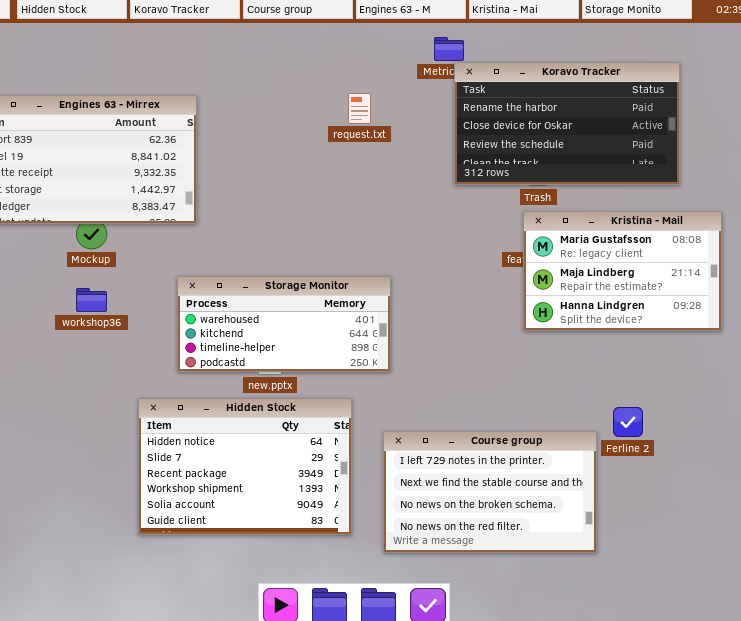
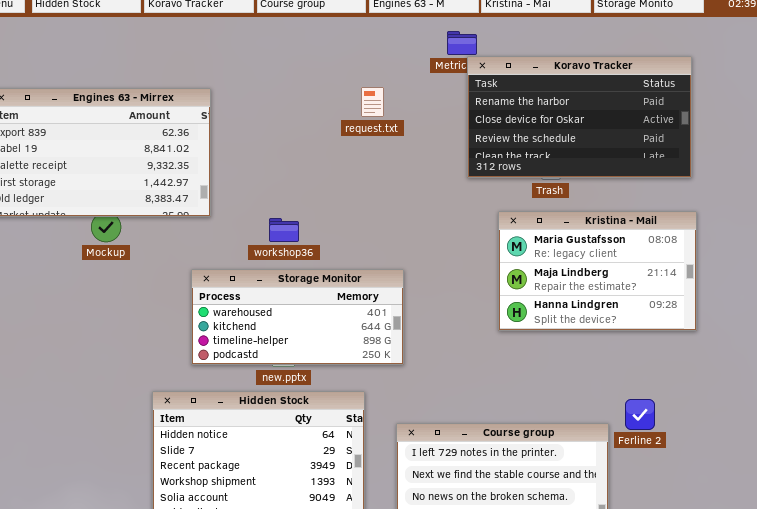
Kristina - Mail: [523,211,722,331] -> [498,211,697,331], moved
workshop36: [76,288,107,312] -> [269,218,299,242], moved

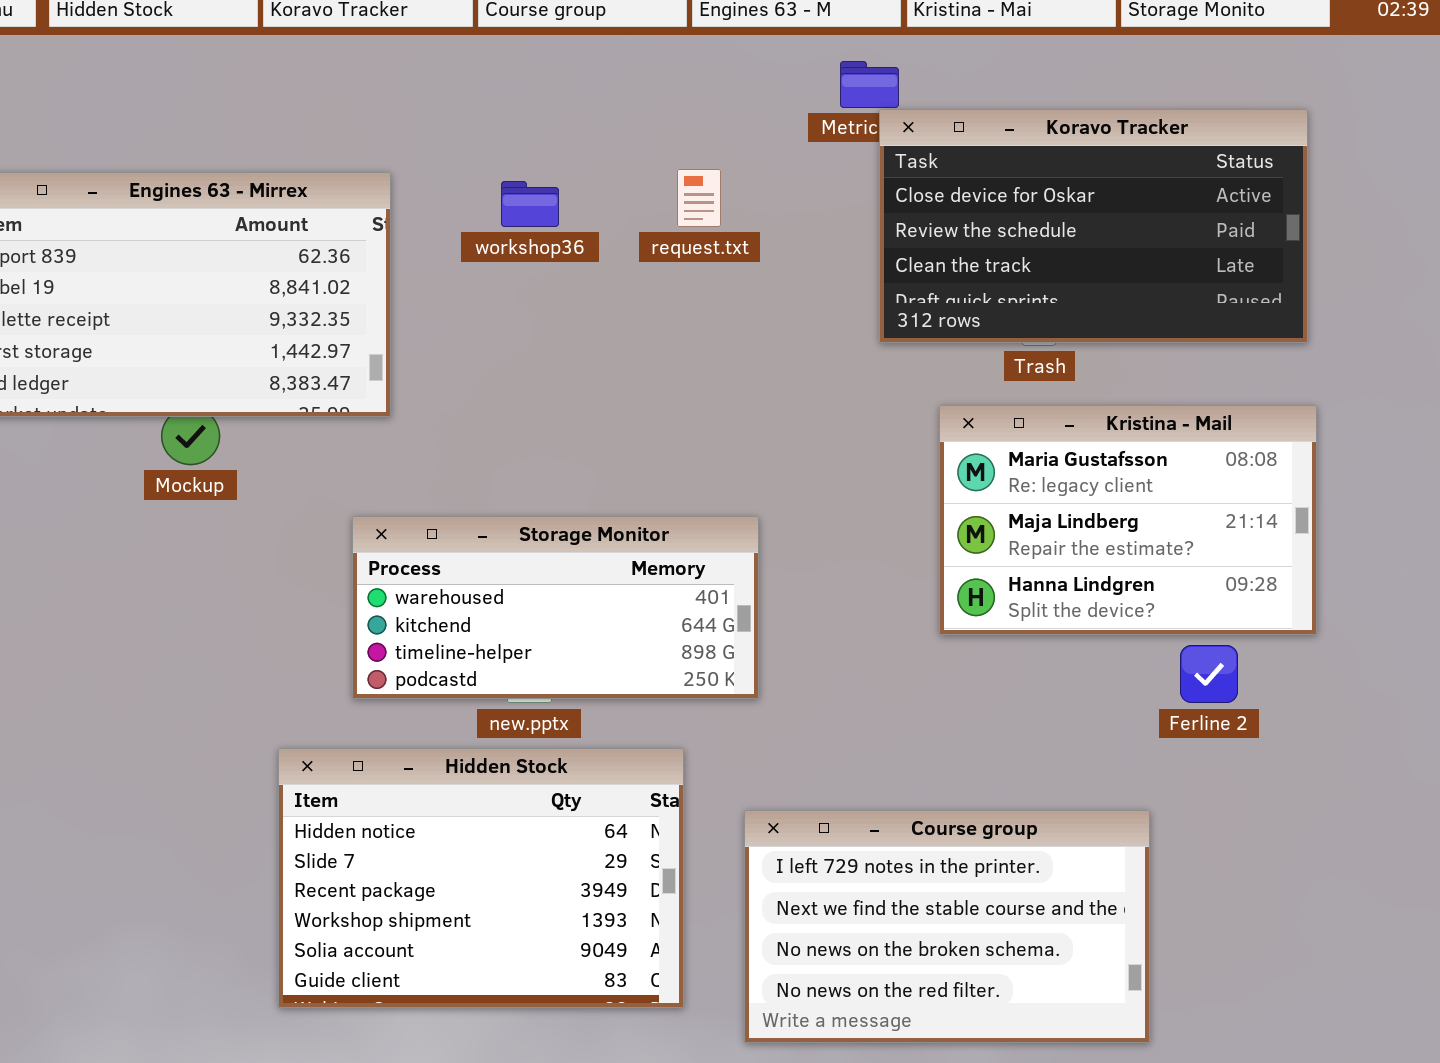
Koravo Tracker: [467,56,692,178] -> [879,109,1308,343], scrolled down 1 row
workshop36: [269,218,299,242] -> [501,181,559,227], moved
Ferline 2: [625,399,655,430] -> [1180,645,1238,703], moved

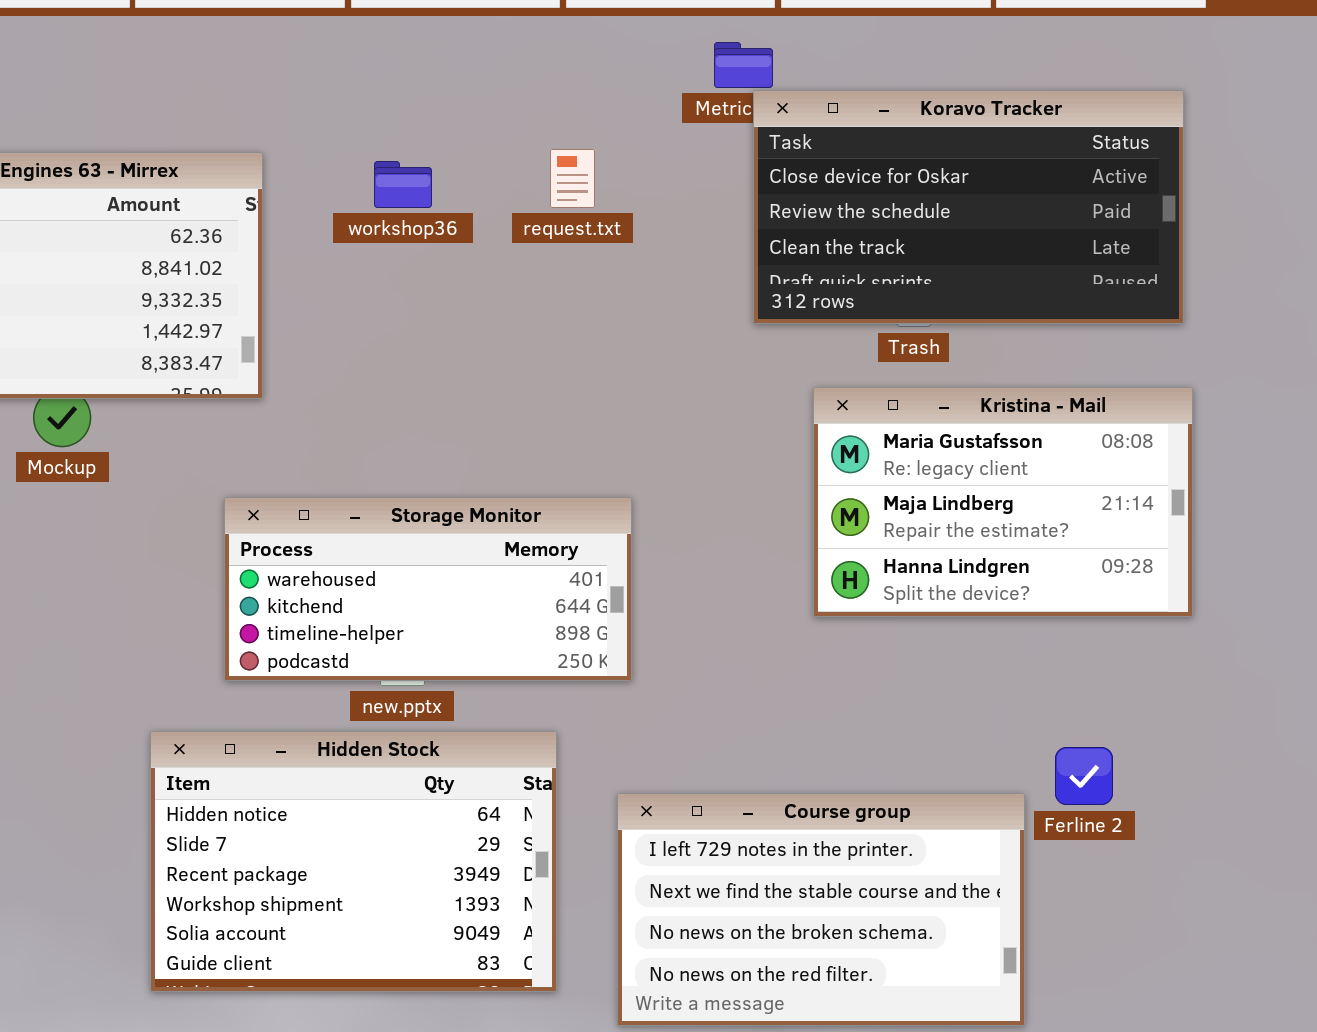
Ferline 2: [1180,645,1238,703] -> [1055,747,1113,805], moved

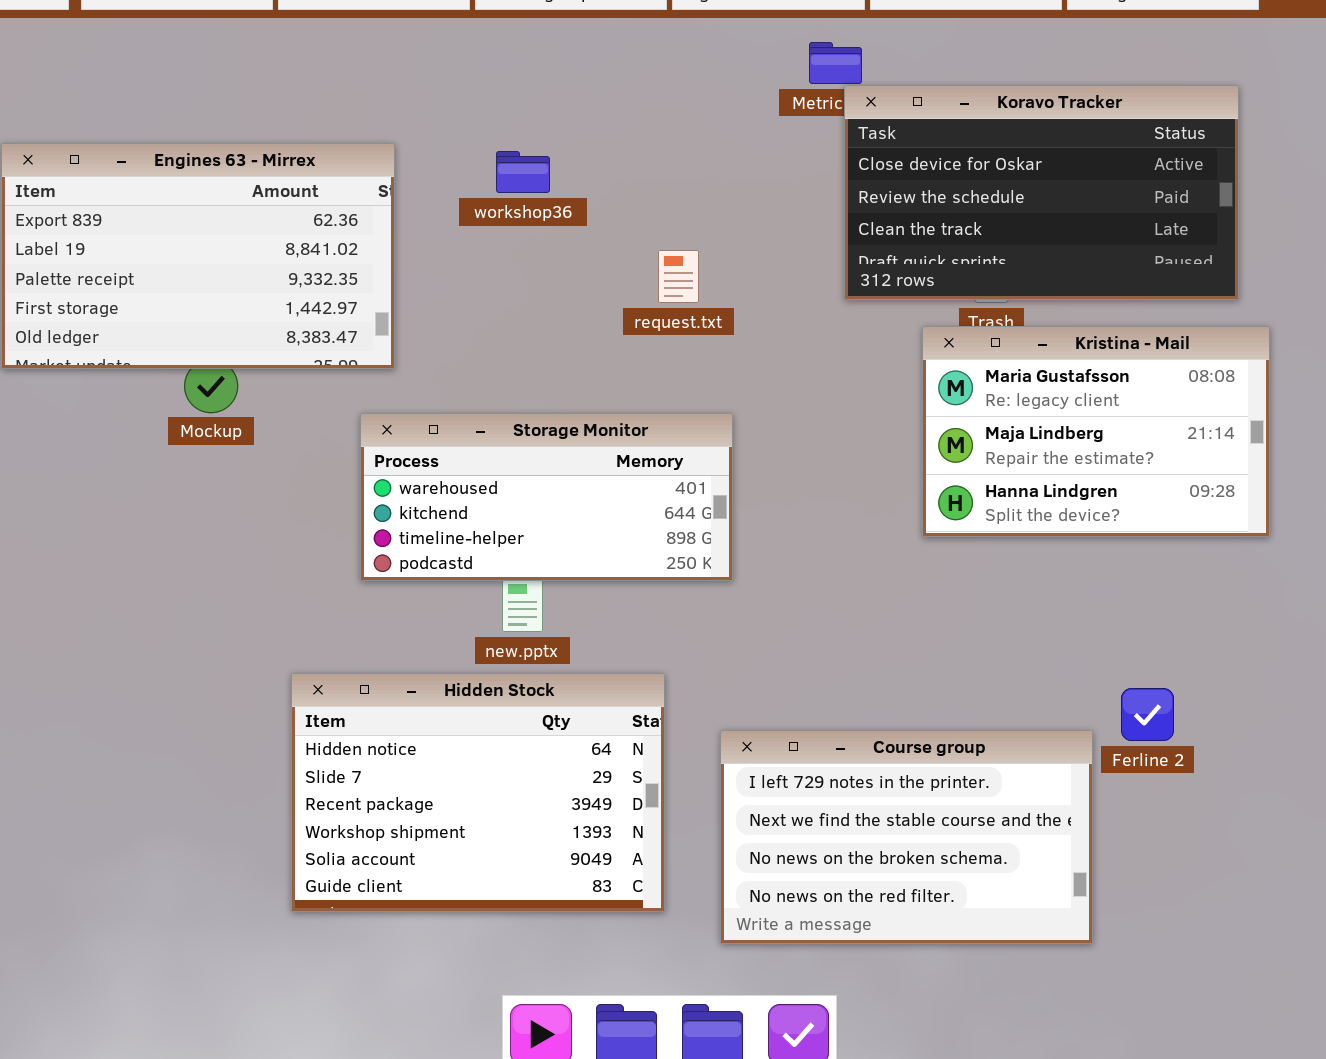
request.txt: [550,149,595,208] -> [658,250,699,303], moved
Kristina - Mail: [813,387,1193,617] -> [922,326,1270,537], moved
Storage Monitor: [224,497,632,681] -> [360,413,733,581], moved

